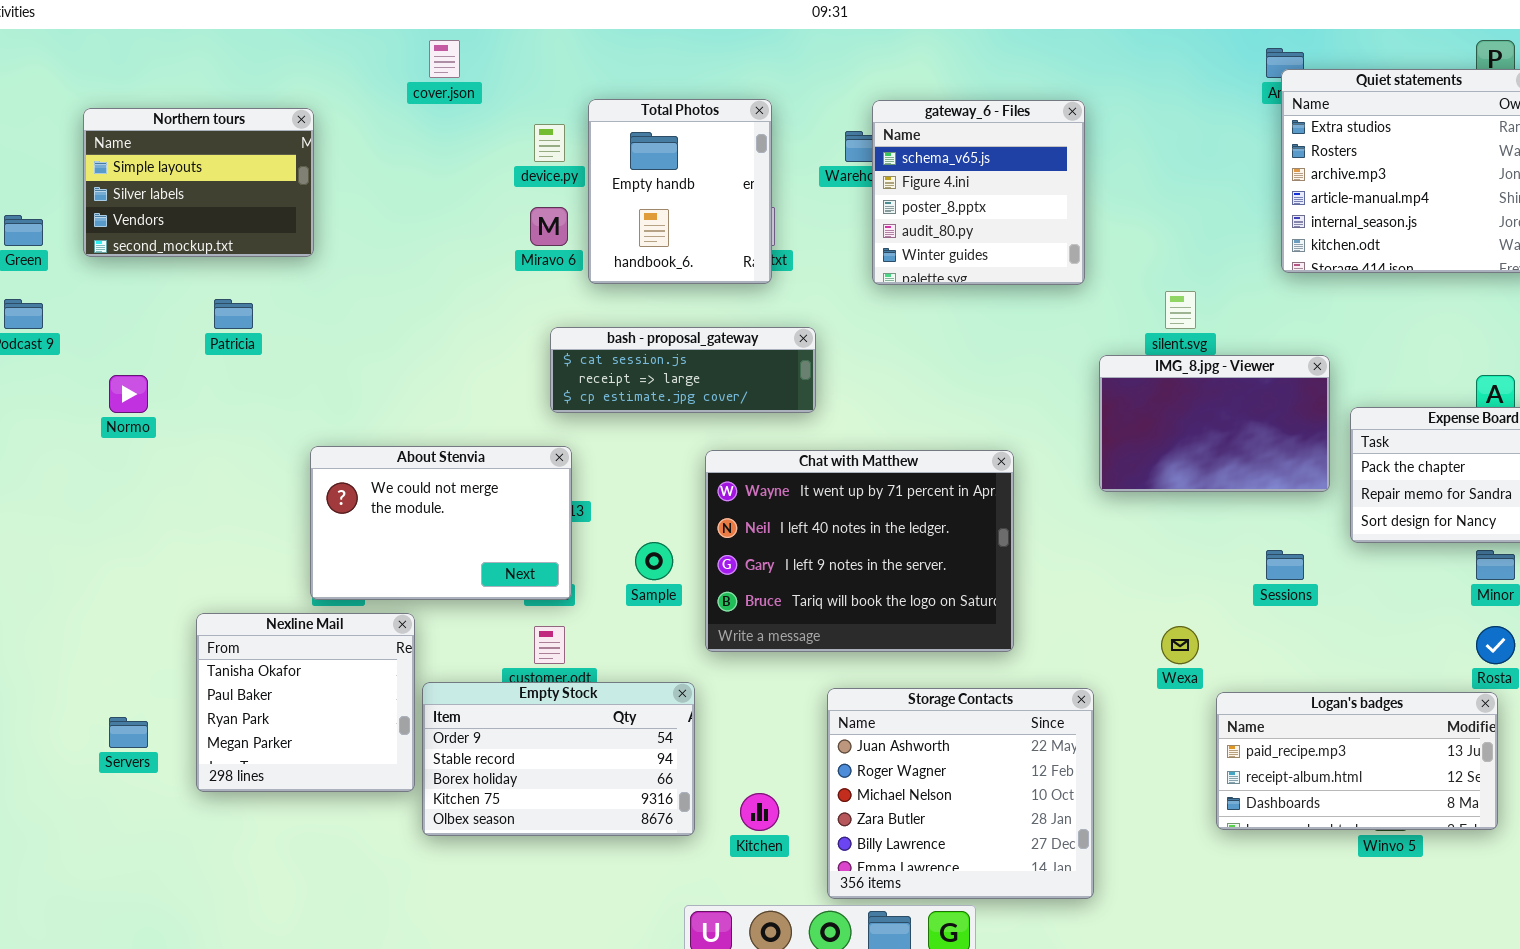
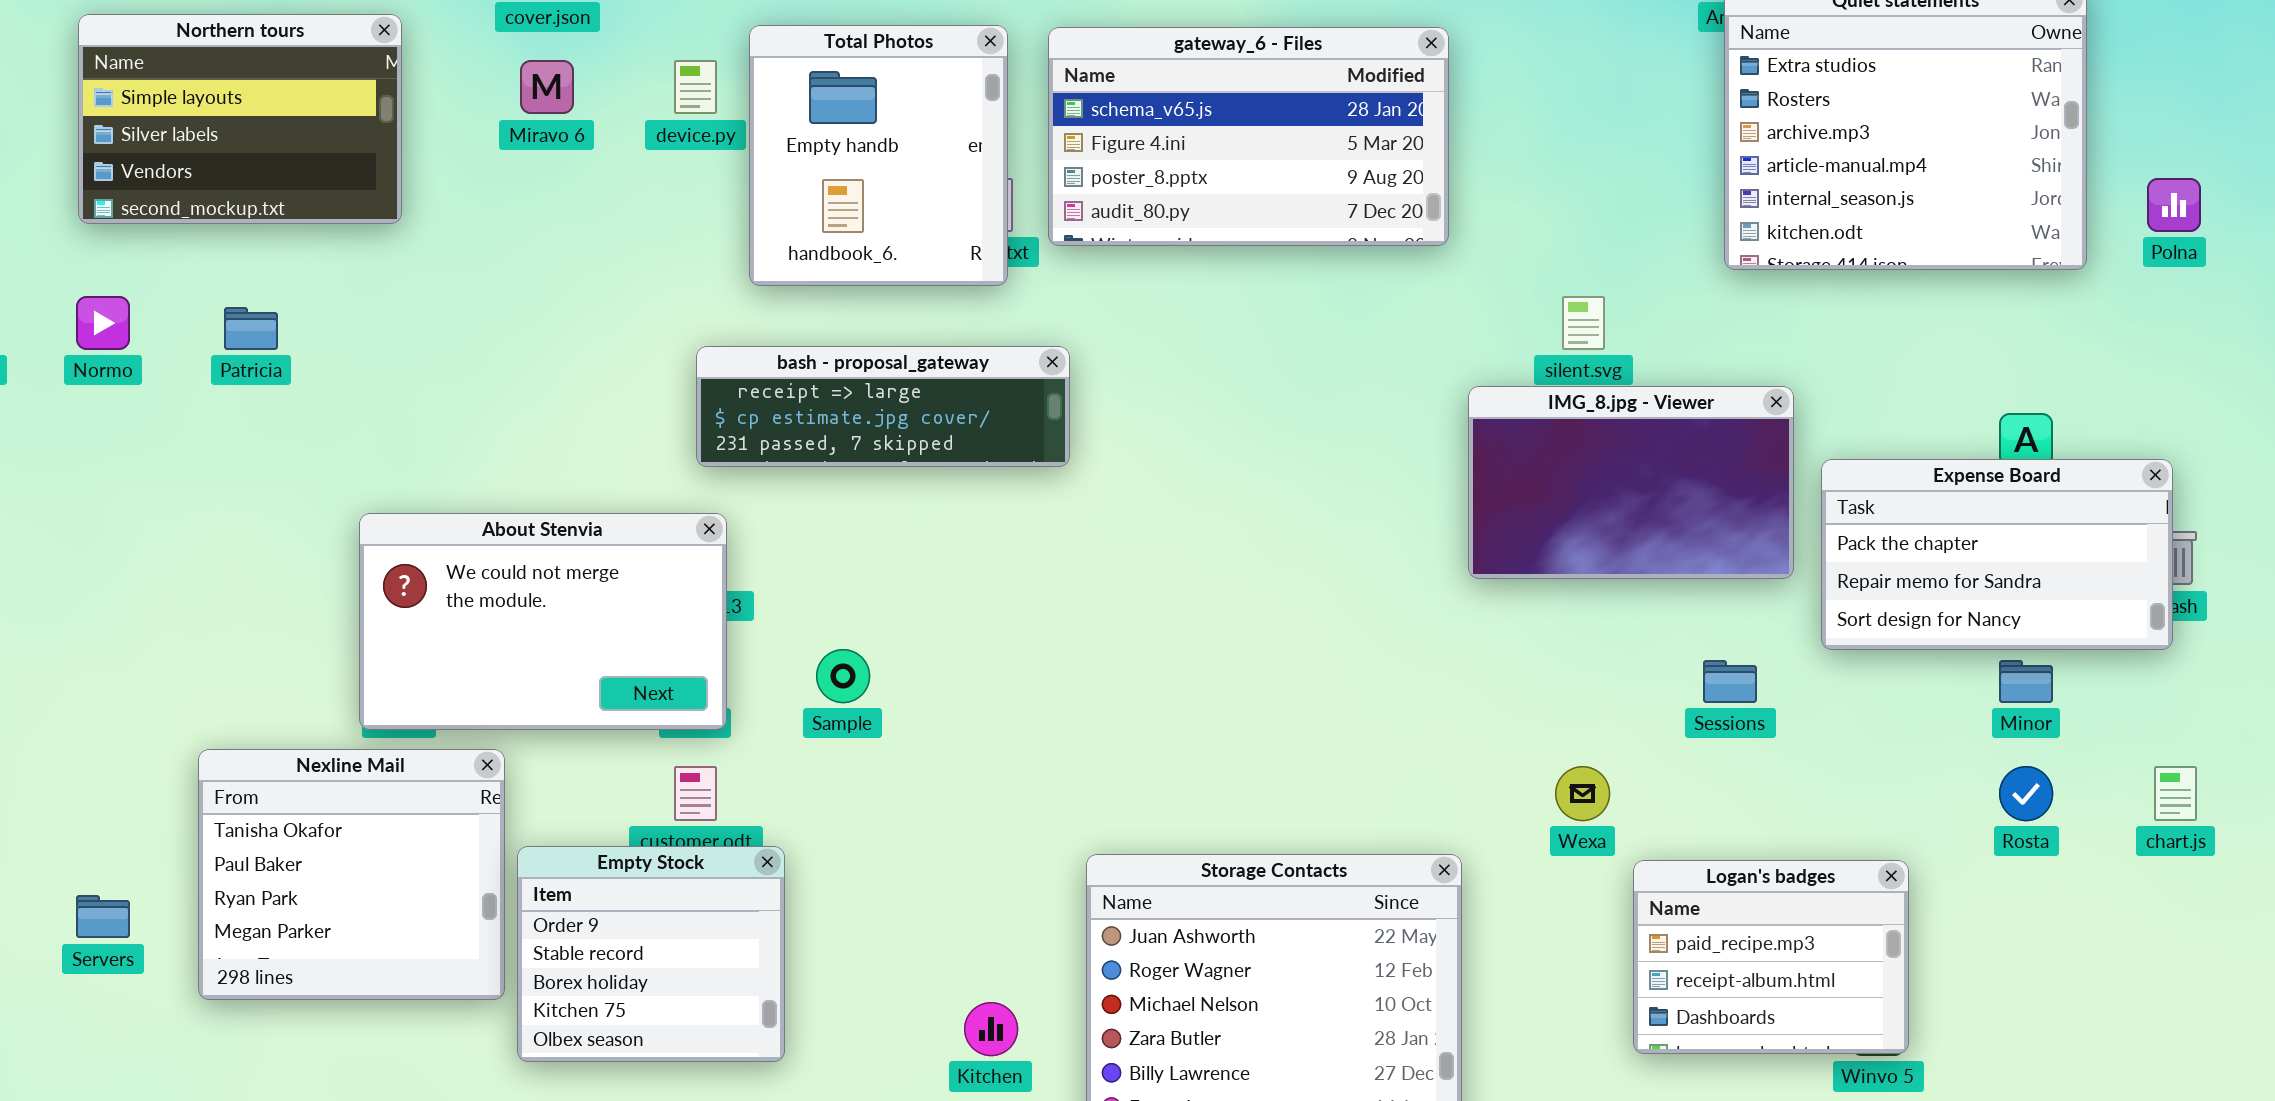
gateway_6 - Files: [872,100,1085,285] -> [1048,27,1449,246], resized
Northern tours: [83,108,314,257] -> [78,14,402,224], moved
Miravo 6: [530,207,568,246] -> [520,60,574,114], moved
bash - proposal_gateway: [550,327,816,413] -> [696,346,1070,467], scrolled down 1 row
Normo: [109,375,148,413] -> [76,296,130,350], moved
Chat with Matthew: [705,450,1014,652] -> none, closed
Empty Stock: [422,682,695,836] -> [517,846,785,1062], resized
Logan's badges: [1216,692,1498,830] -> [1633,860,1909,1054], resized

